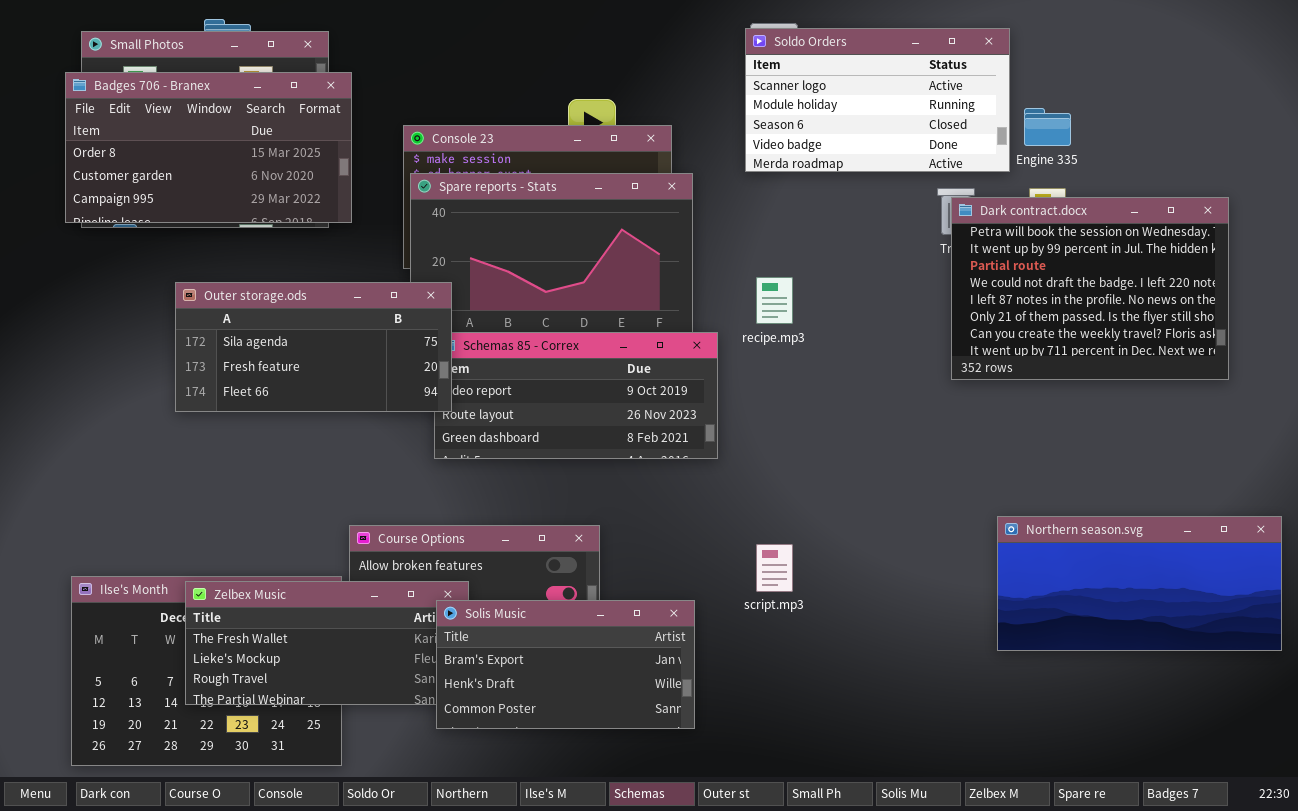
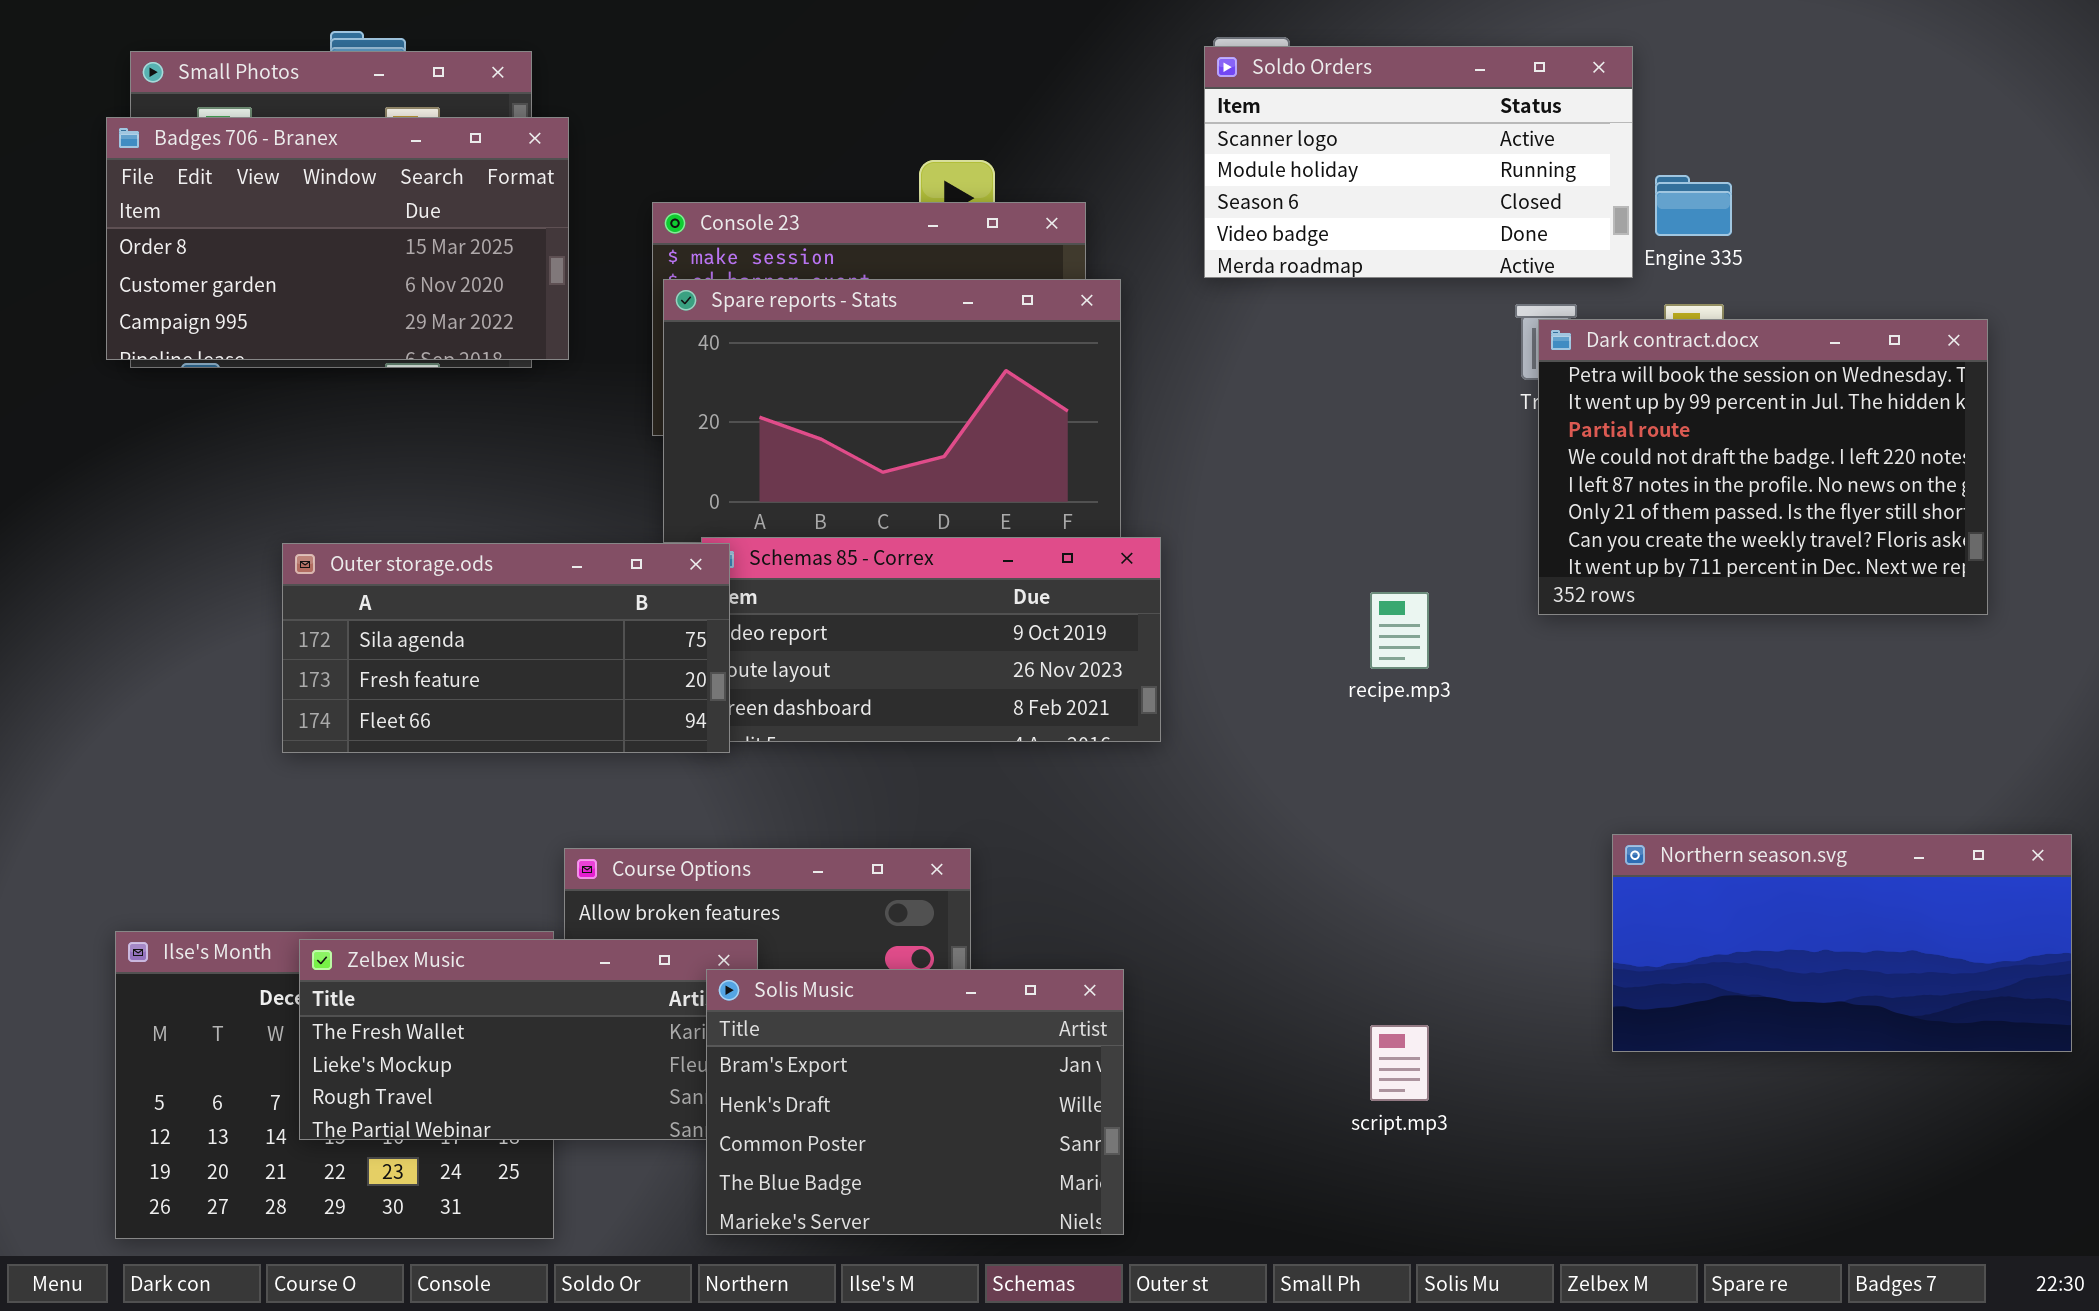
recipe.mp3: [756,277,793,324] -> [1370,592,1429,669], moved
Outer storage.ods: [175,282,452,412] -> [282,543,730,753], moved
script.mp3: [756,544,793,592] -> [1370,1025,1429,1101], moved
Solis Music: [436,600,695,729] -> [706,969,1124,1235], resized

